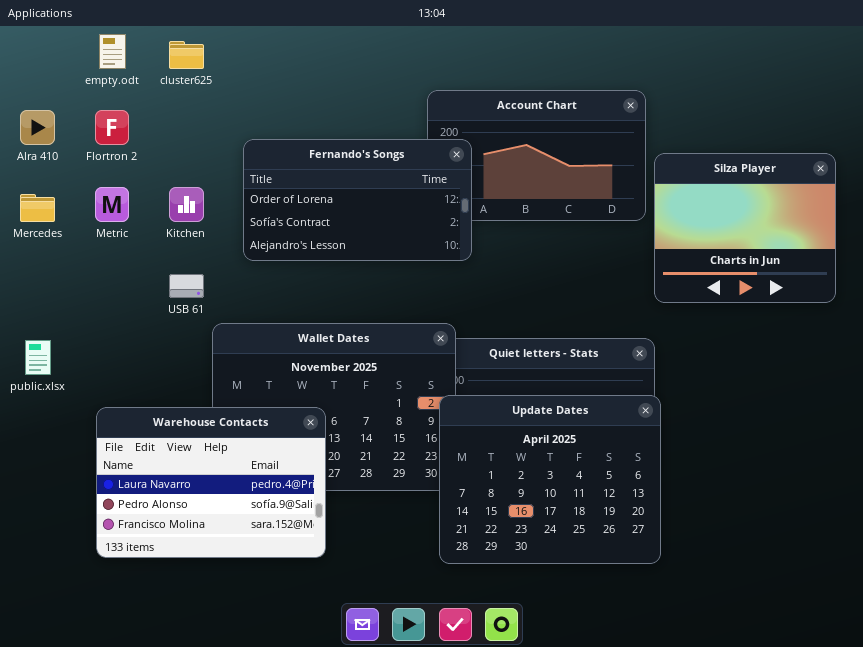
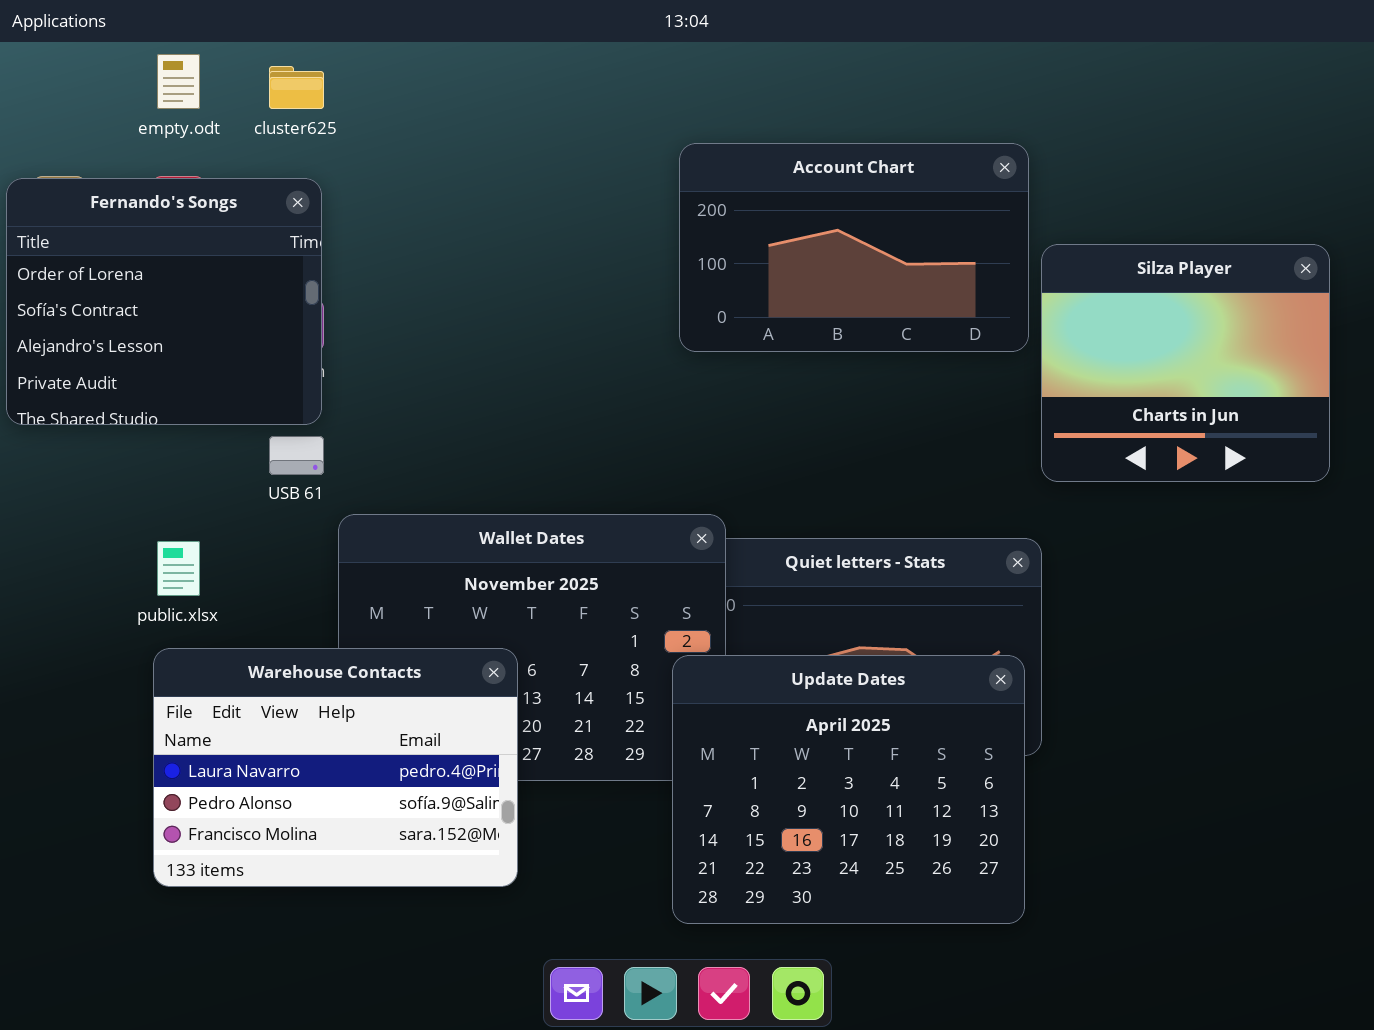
Fernando's Songs: [243,139,472,261] -> [6,178,322,425], moved, resized
public.xlsx: [25,340,51,375] -> [157,541,200,596], moved
Update Dates: [439,395,661,564] -> [672,655,1025,924], moved

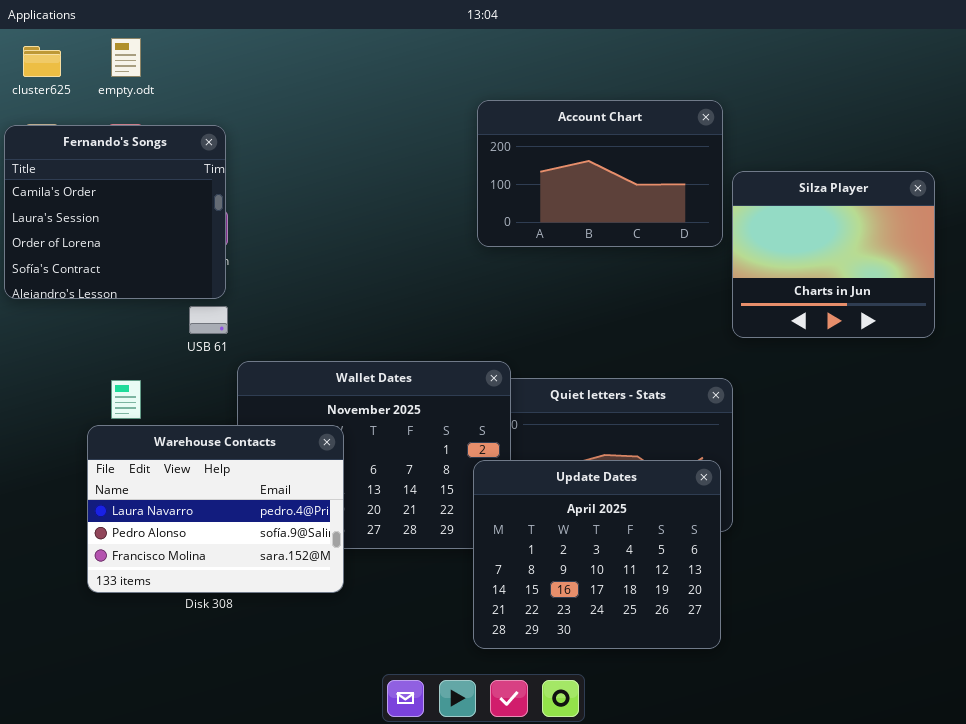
cluster625: [269,66,324,109] -> [23,46,61,77], moved
Fernando's Songs: [6,178,322,425] -> [4,125,226,299], scrolled up 2 rows
Warehouse Contacts: [153,648,518,887] -> [87,425,344,593], moved

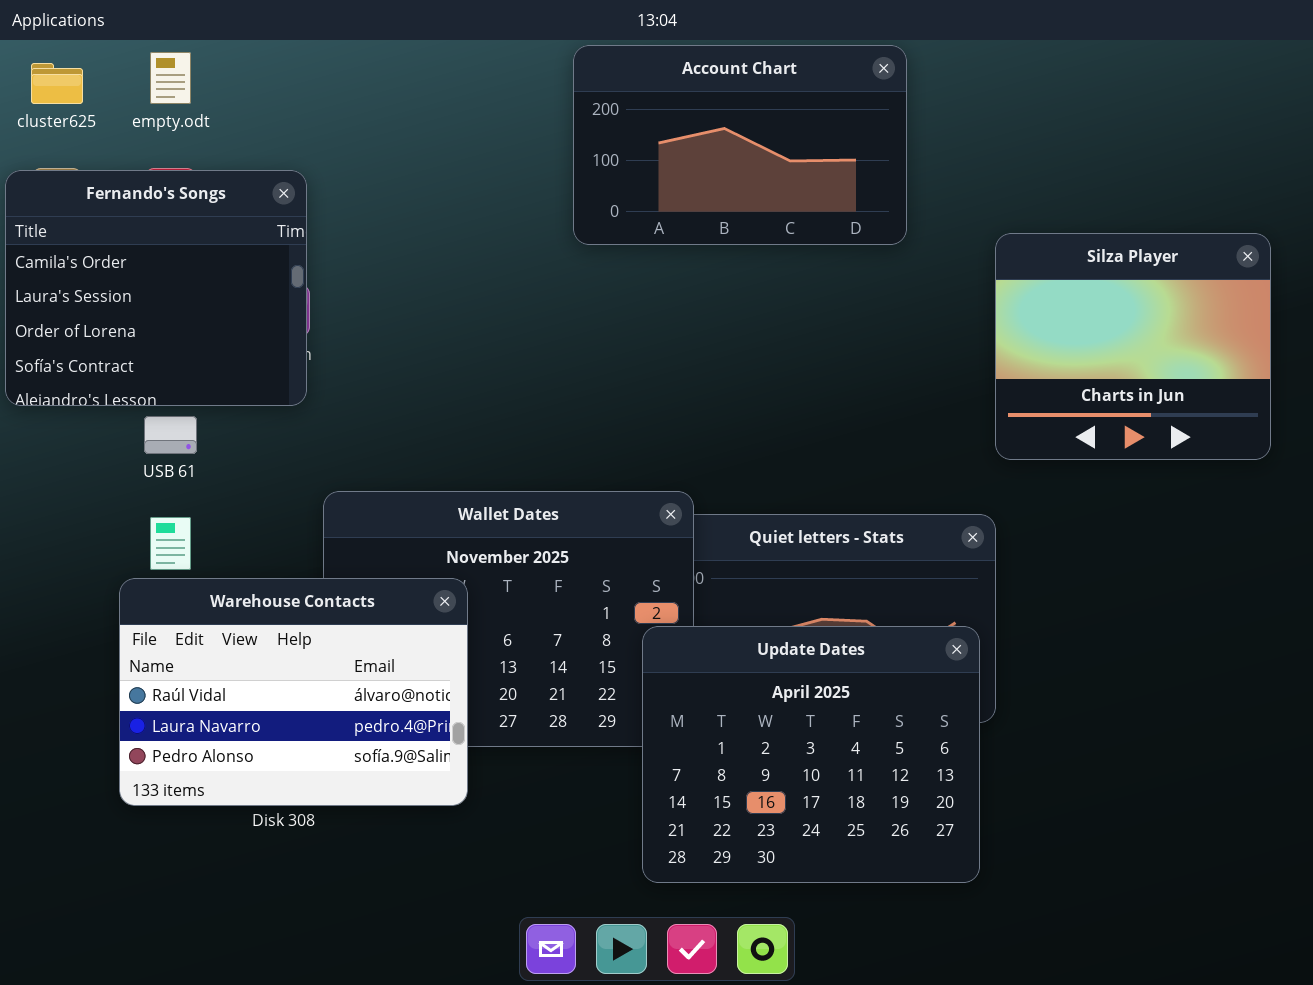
Account Chart: [477,100,723,247] -> [573,45,907,245], moved
USB 61: [189,306,228,334] -> [144,416,197,454], moved
Warehouse Contacts: [87,425,344,593] -> [119,578,468,806], scrolled up 1 row

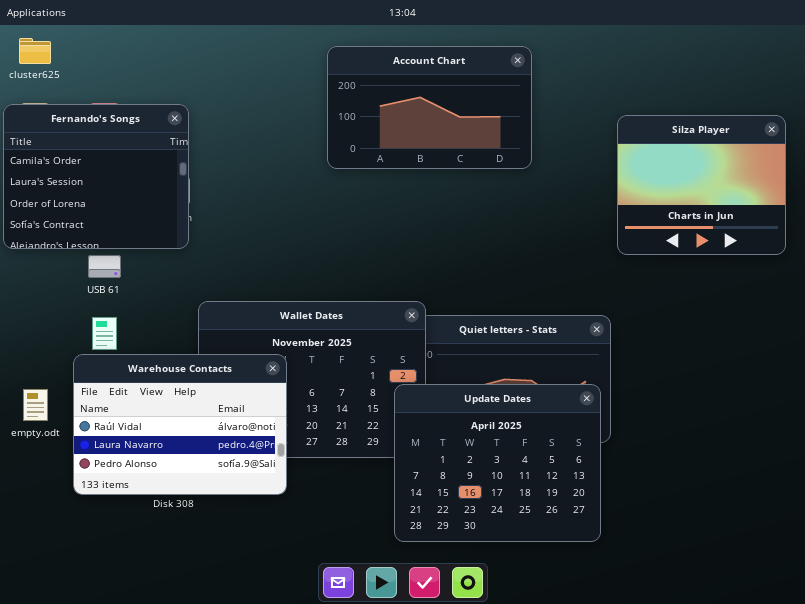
Account Chart: [573,45,907,245] -> [327,46,532,169], moved
empty.odt: [150,52,191,104] -> [23,389,48,421], moved
Silza Player: [995,233,1271,460] -> [617,115,786,255], moved

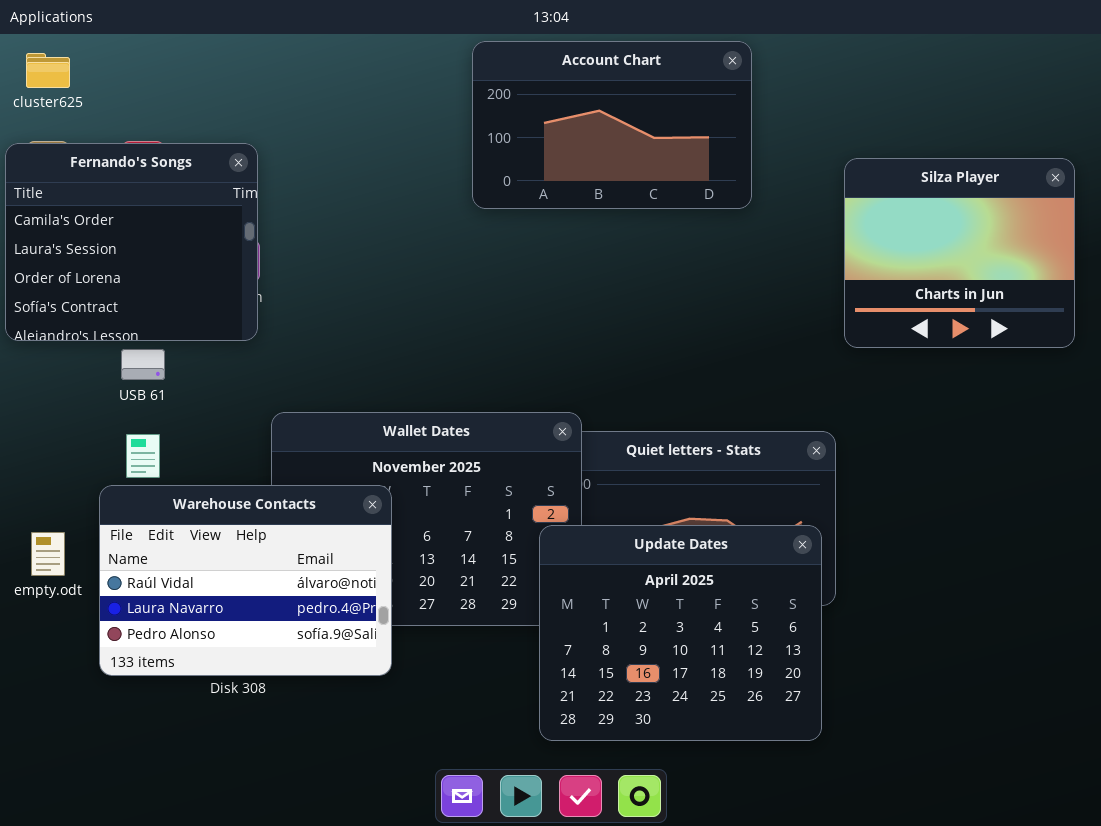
Account Chart: [327,46,532,169] -> [472,41,752,209], moved

